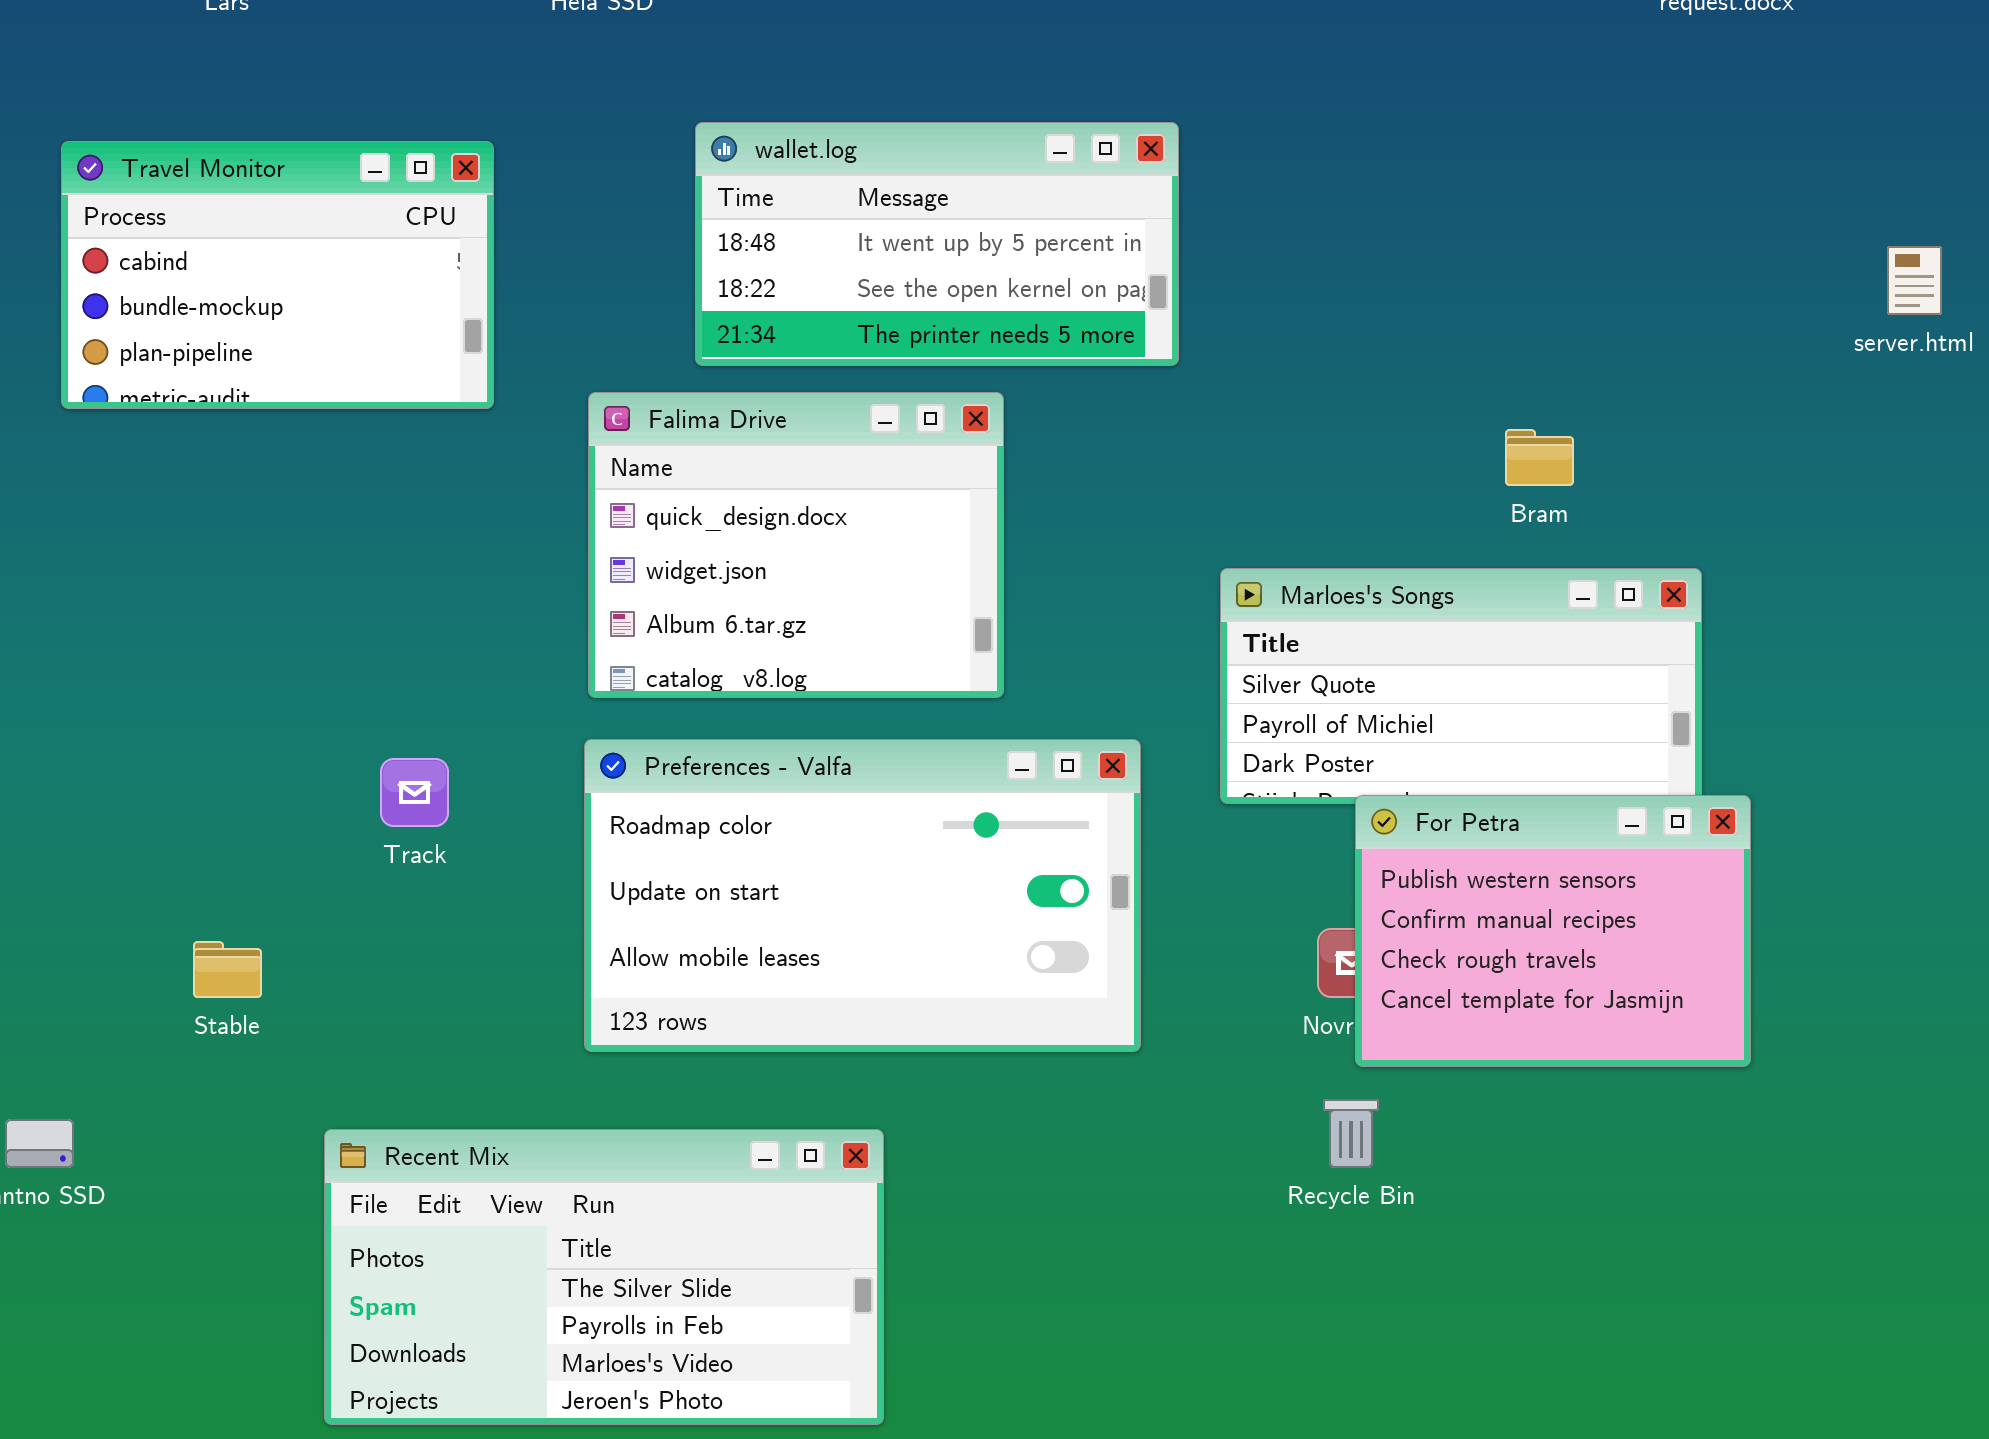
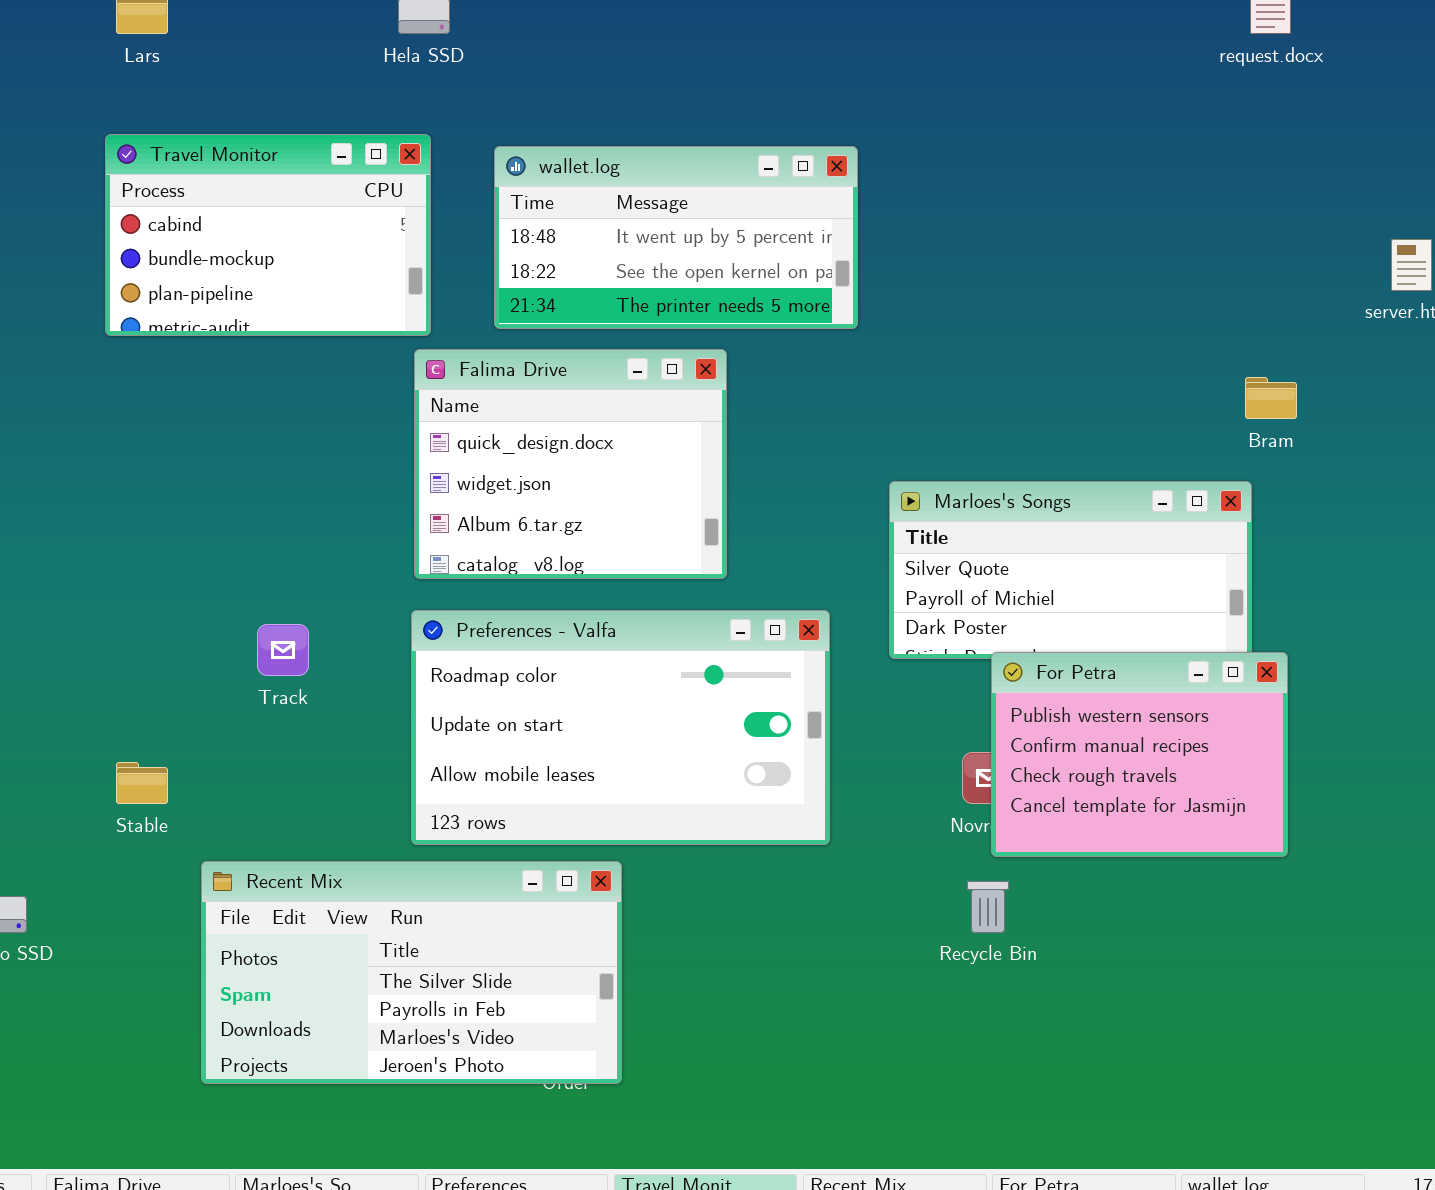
Travel Monitor: [61,141,494,409] -> [105,134,431,336], moved
Bram: [1505,429,1574,486] -> [1245,377,1297,419], moved
Recent Mix: [324,1129,884,1425] -> [201,861,622,1084], moved

